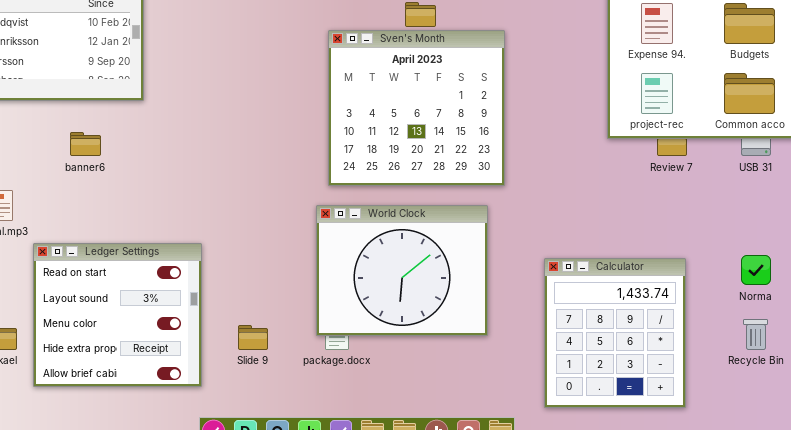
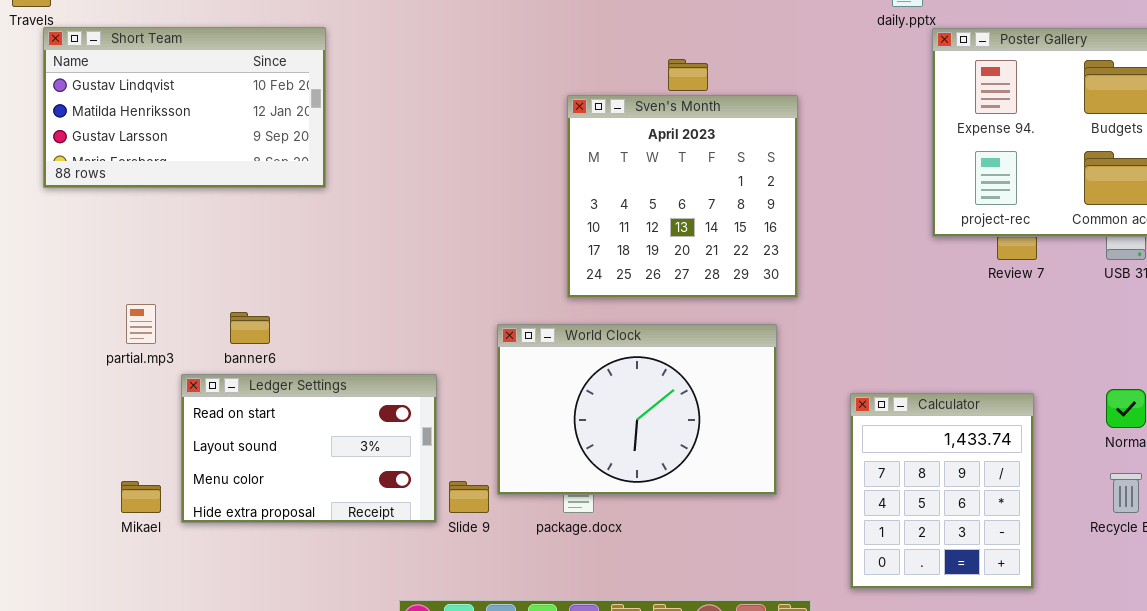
banner6: [70,132,101,156] -> [230,312,270,344], moved
World Clock: [316,205,488,336] -> [497,324,777,495], resized
Ledger Settings: [33,243,202,387] -> [181,374,437,523], resized

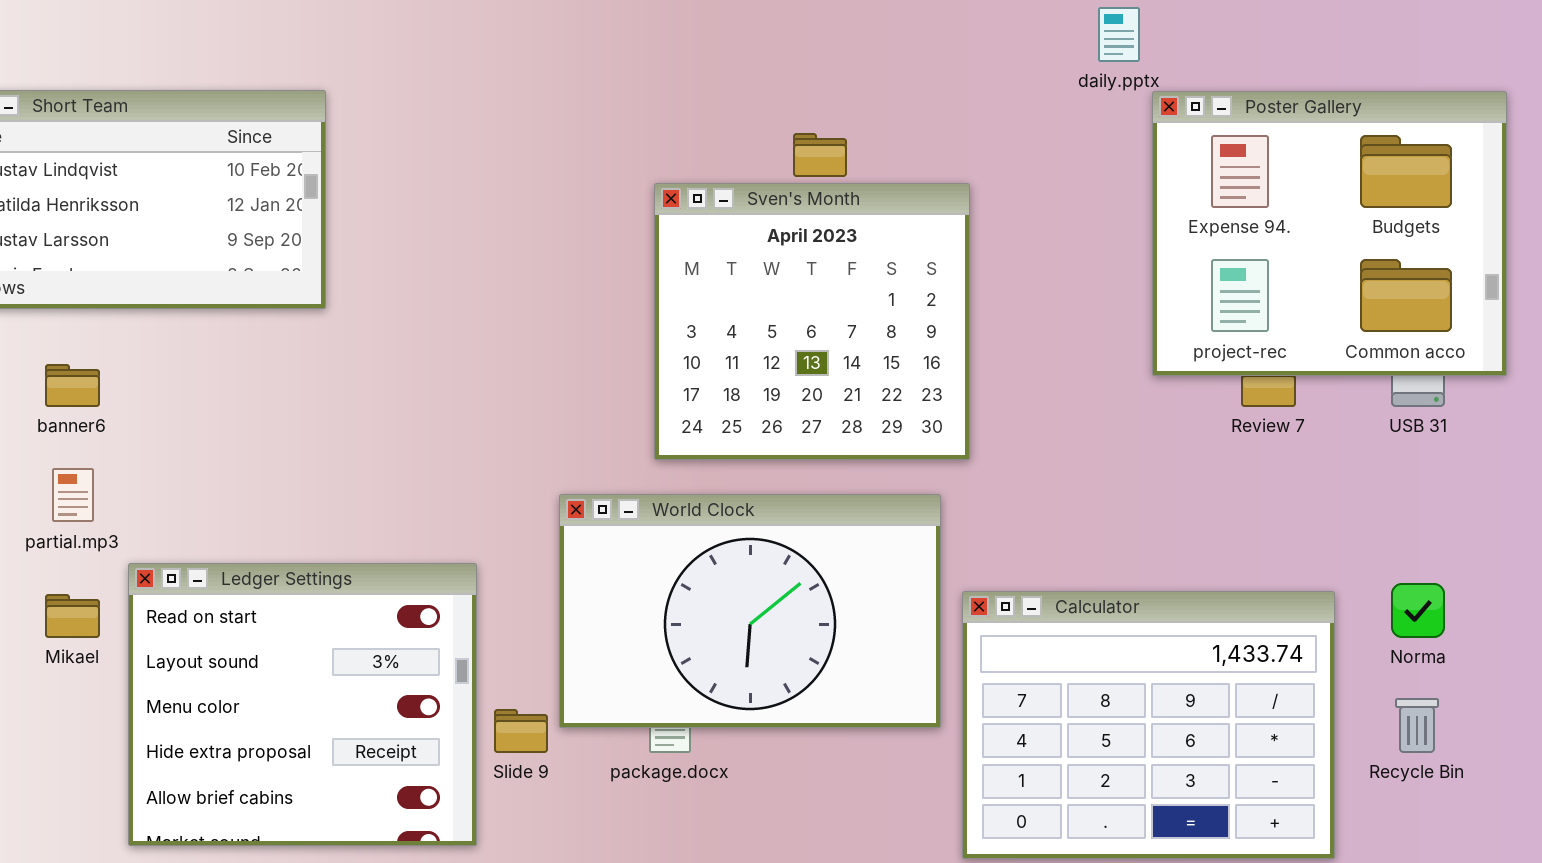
banner6: [230,312,270,344] -> [45,364,100,407], moved
Ledger Settings: [181,374,437,523] -> [128,563,477,846], resized
Calculator: [850,393,1034,589] -> [962,591,1335,859], moved, resized
Mikael: [121,481,161,513] -> [45,594,100,638], moved

